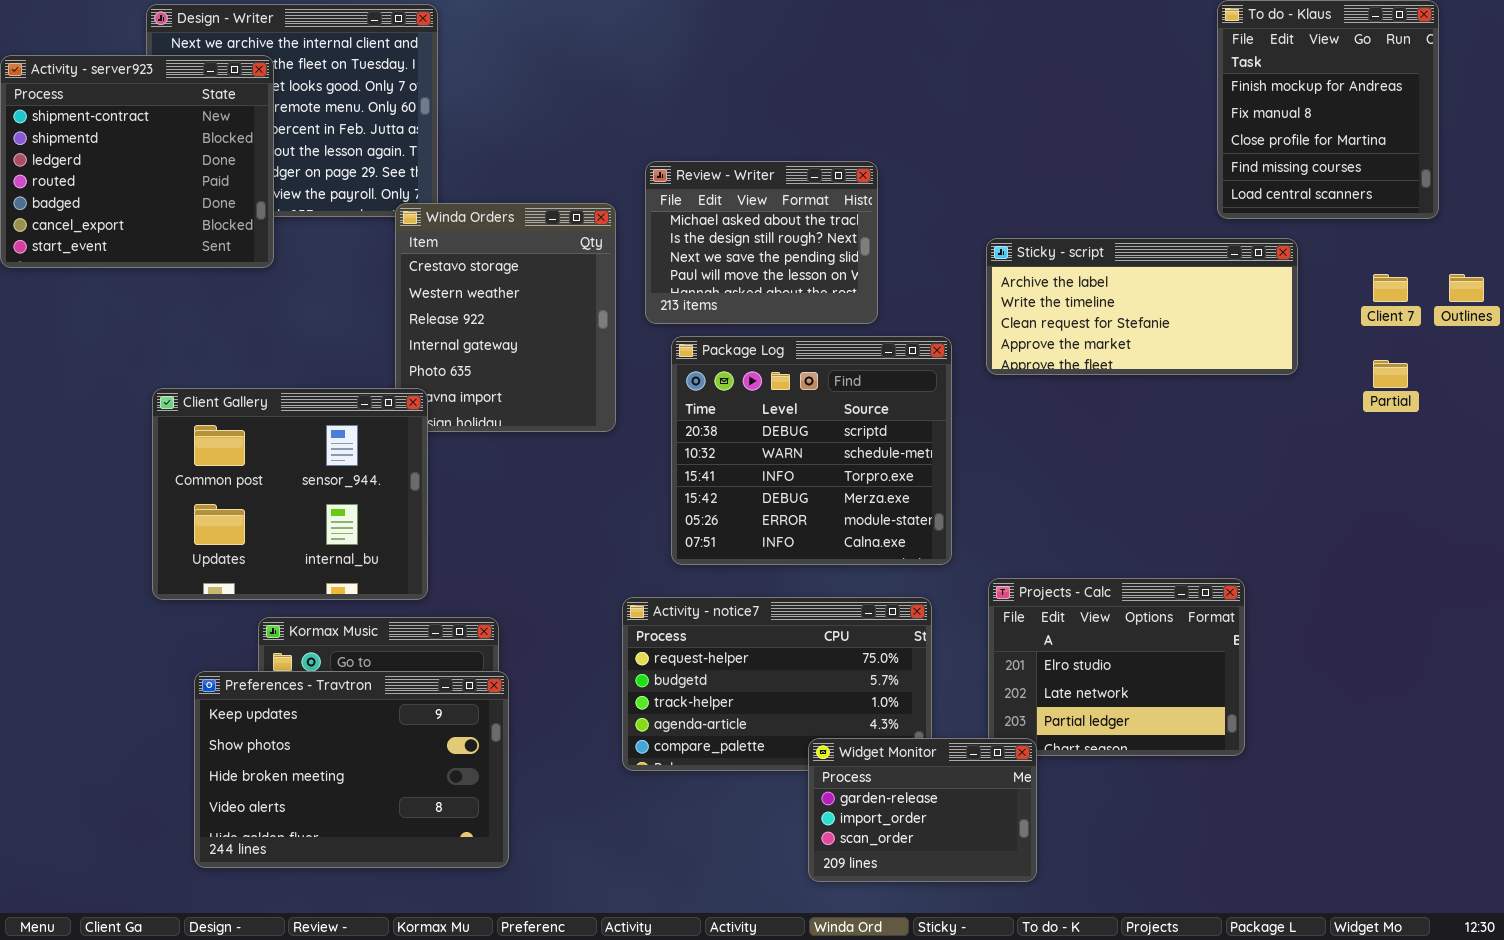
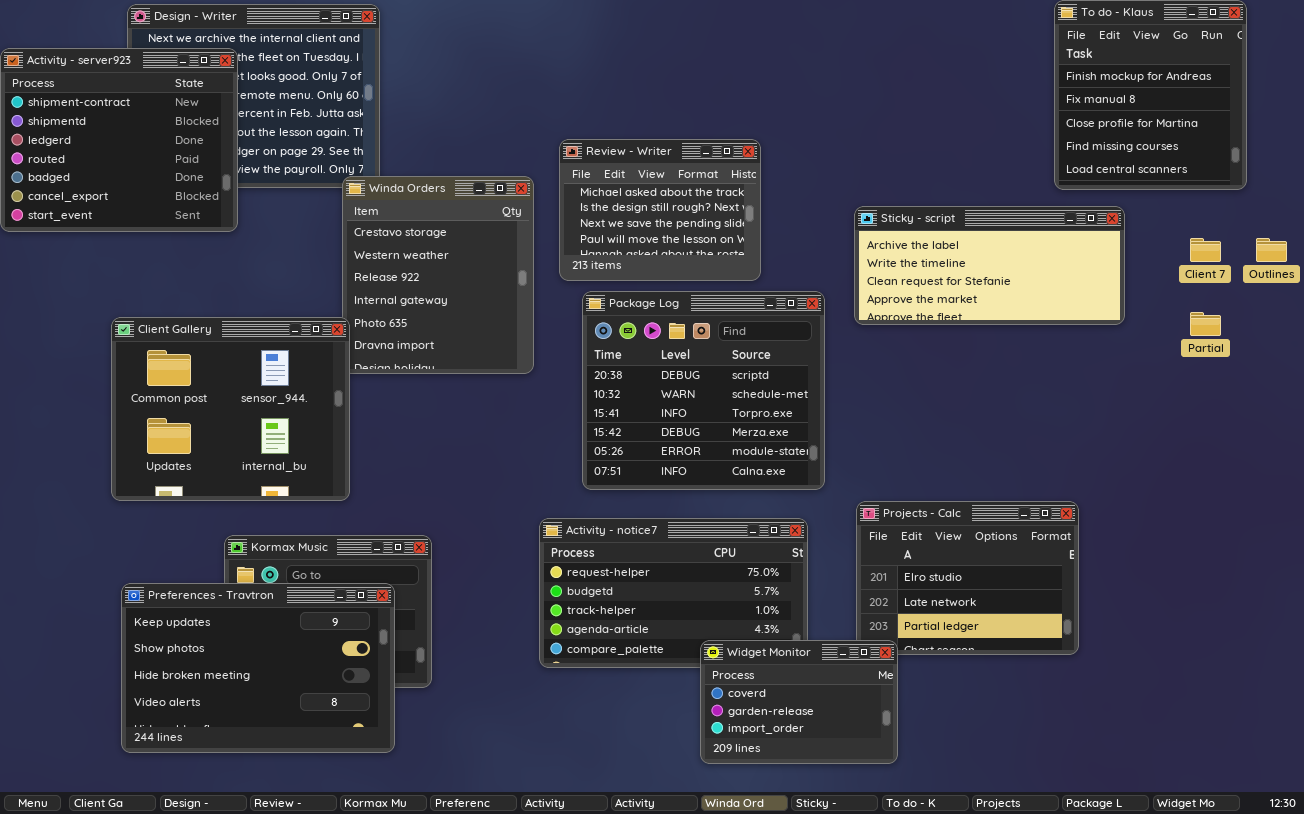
Client Gallery: [152,388,428,600] -> [111,317,350,501], moved
Preferences - Travtron: [194,671,509,868] -> [121,583,395,753], moved
Widget Monitor: [808,738,1037,882] -> [700,640,898,764], scrolled up 1 row

